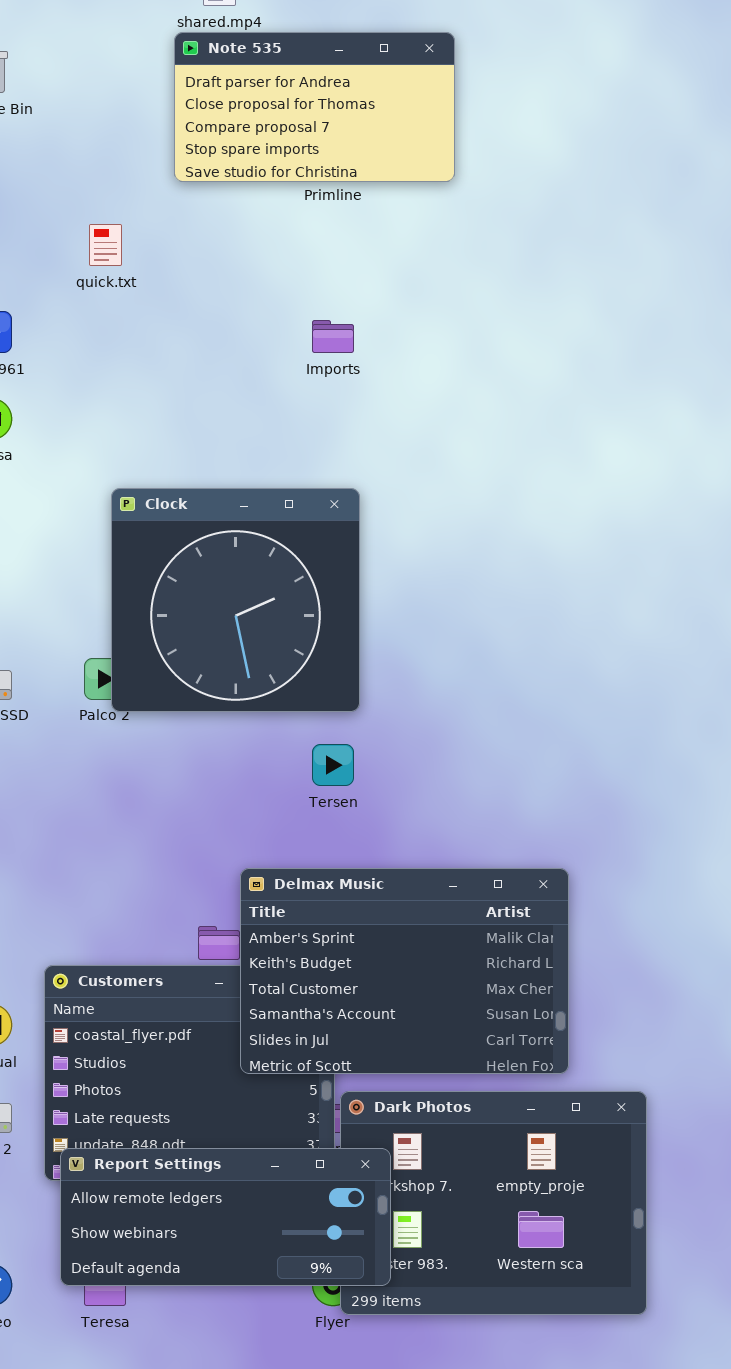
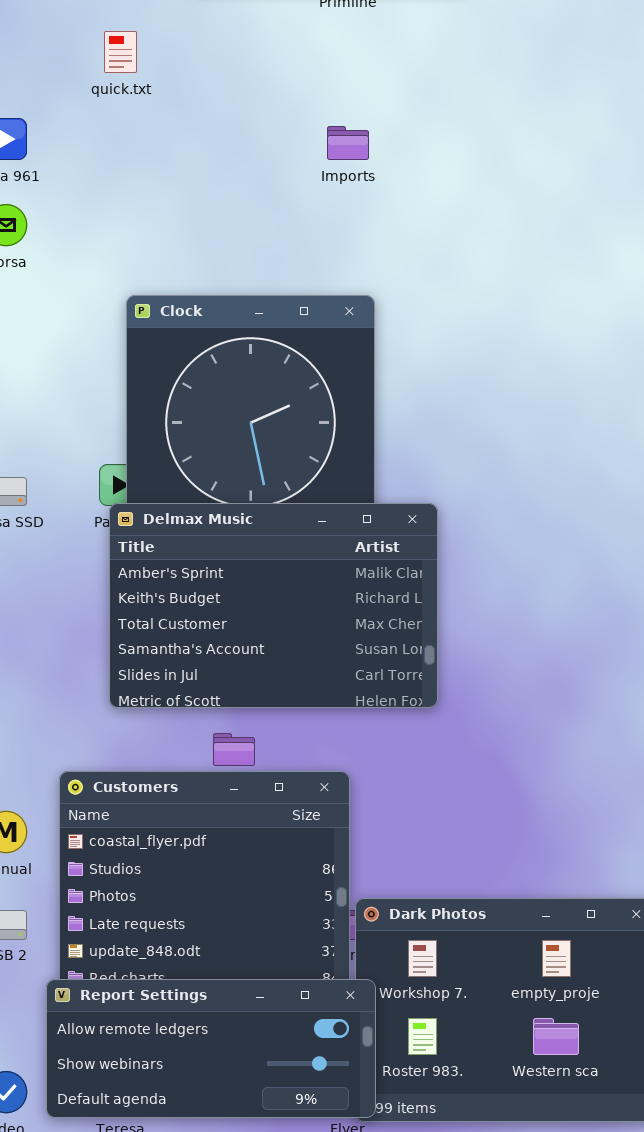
Delmax Music: [240,868,569,1074] -> [109,503,438,708], moved
Report Settings: [60,1148,391,1286] -> [46,979,376,1118], moved

